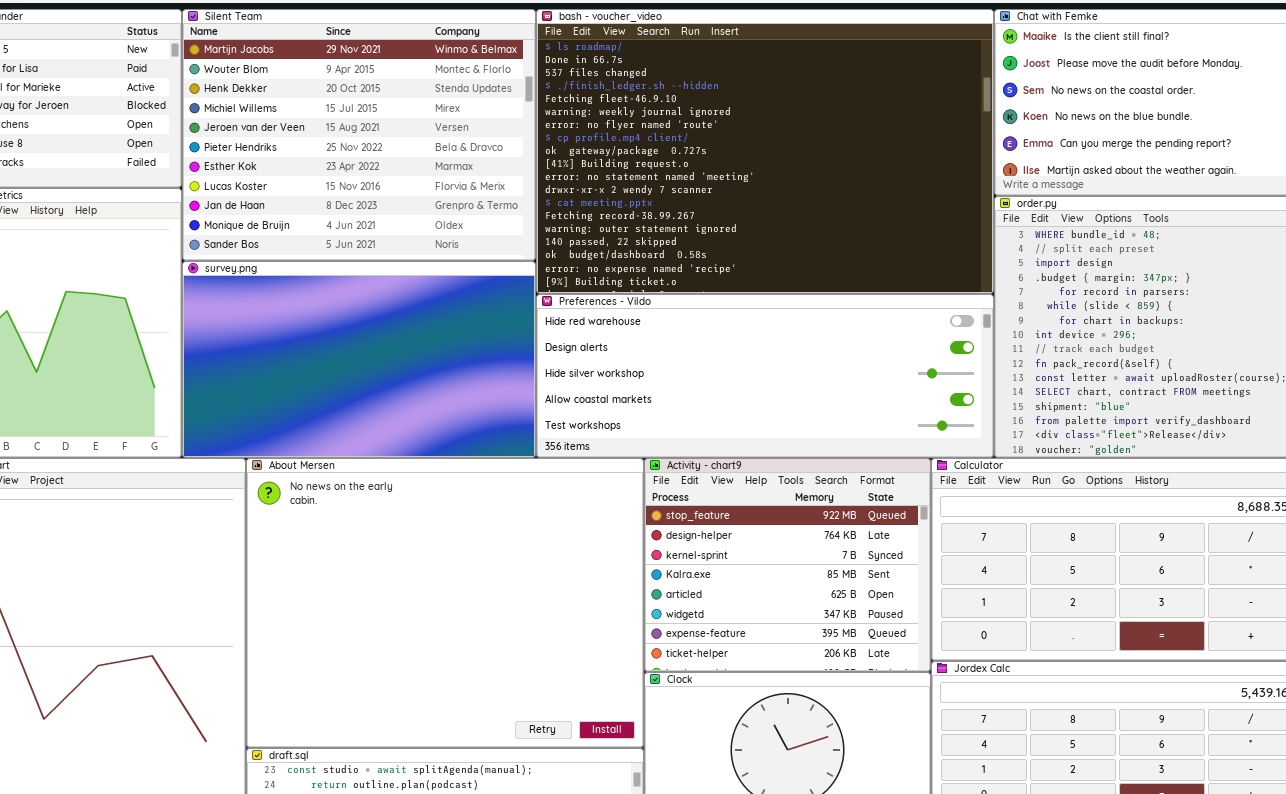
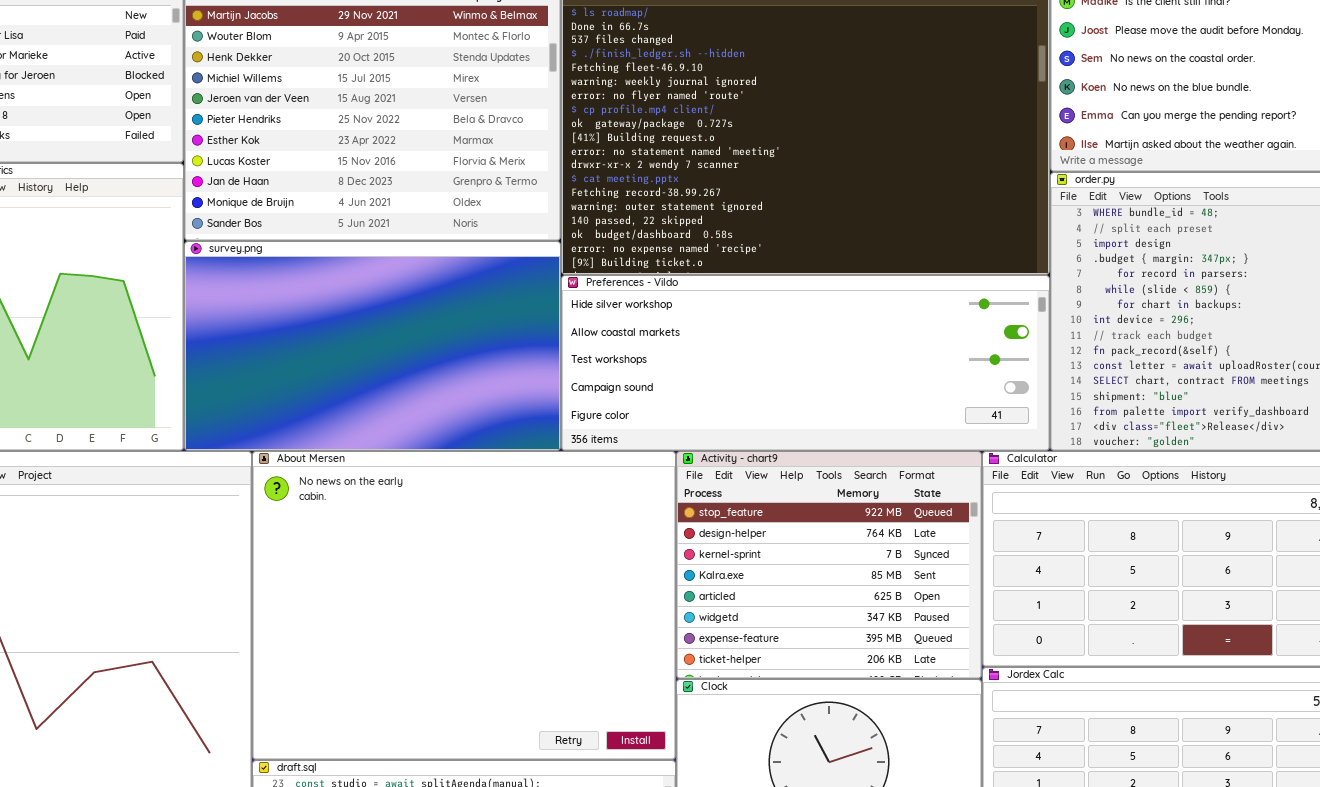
Preferences - Vildo: [536,294,994,458] -> [561,275,1050,451], scrolled down 2 rows

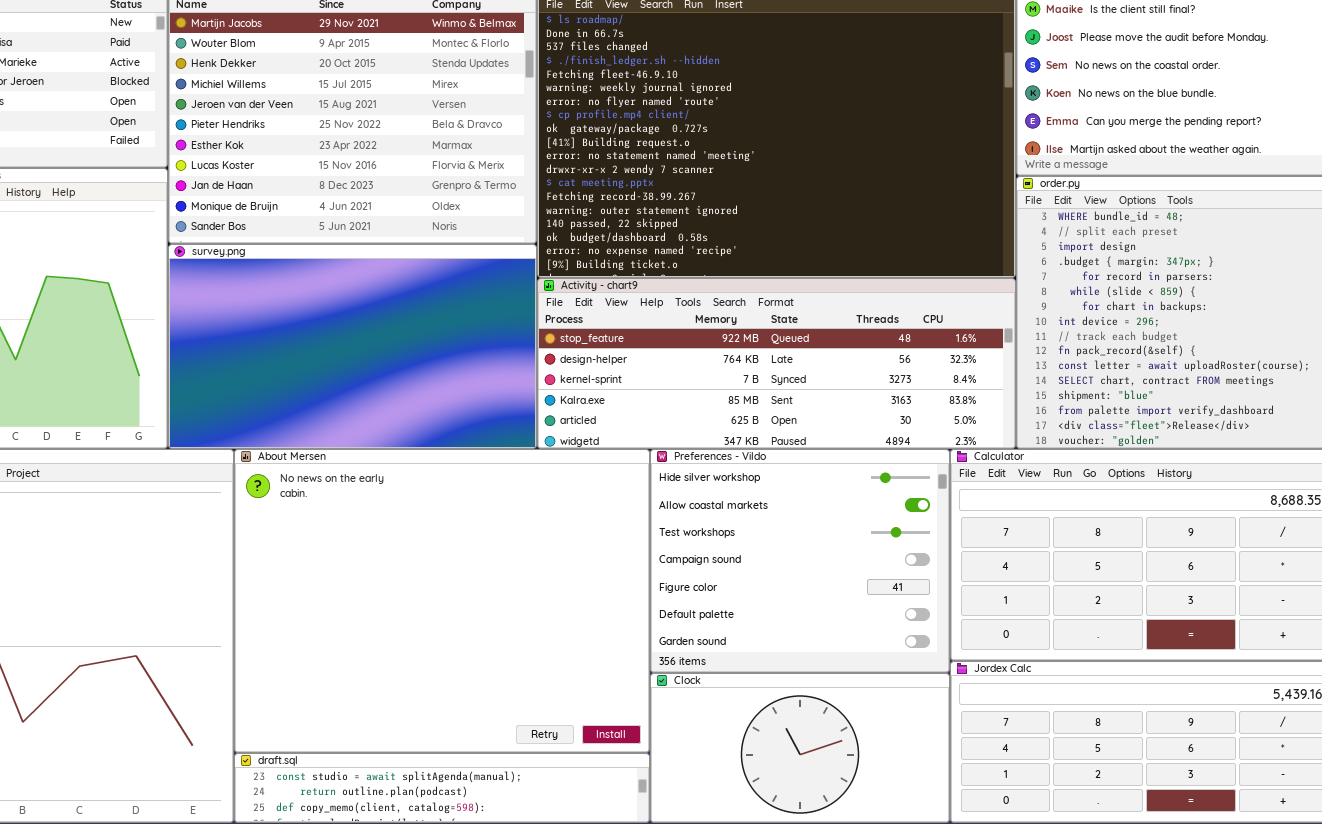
Preferences - Vildo: [561,275,1050,451] -> [650,449,950,673], moved, resized
Activity - chart9: [676,451,982,679] -> [537,278,1016,449], moved, resized

